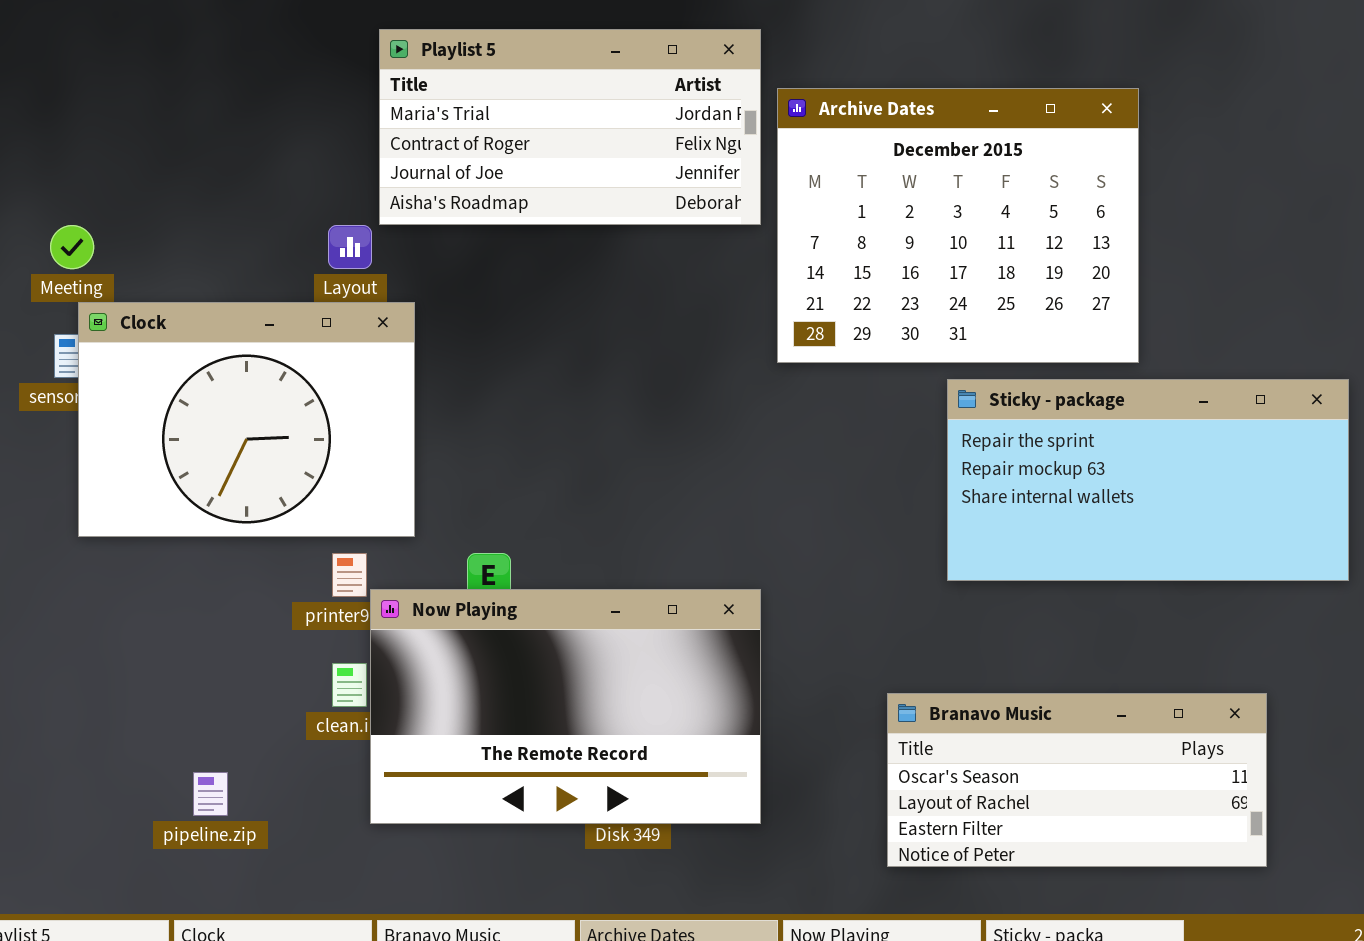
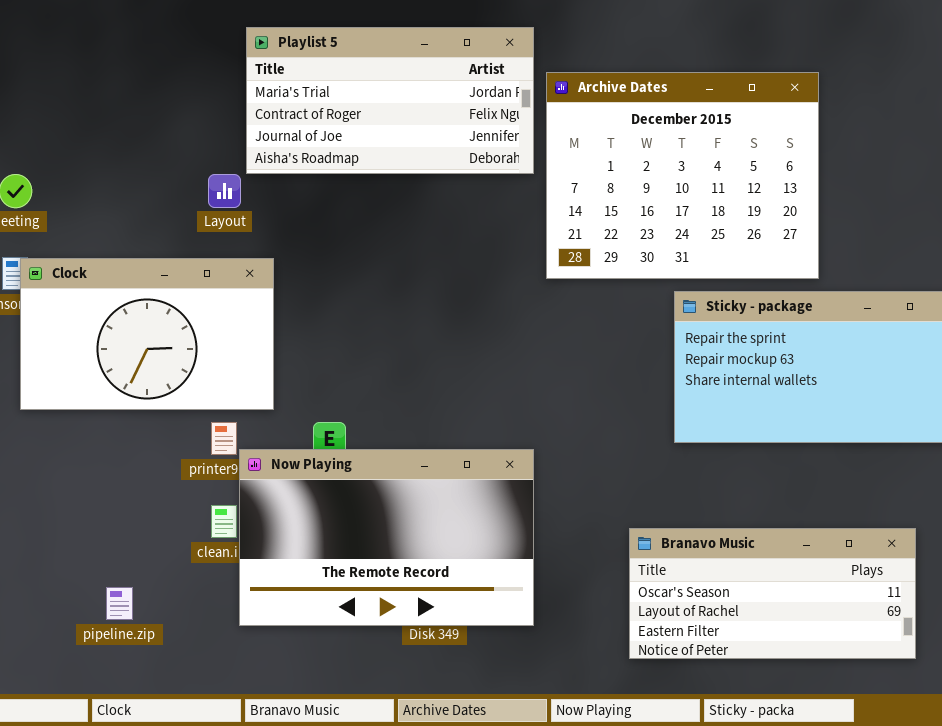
Clock: [78,302,415,537] -> [20,258,274,410], resized

